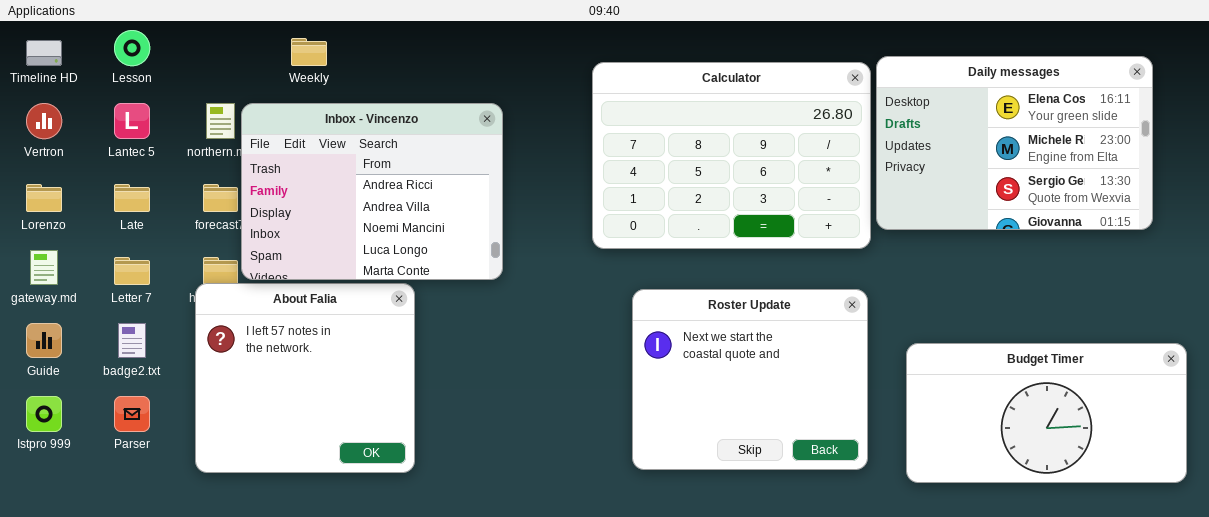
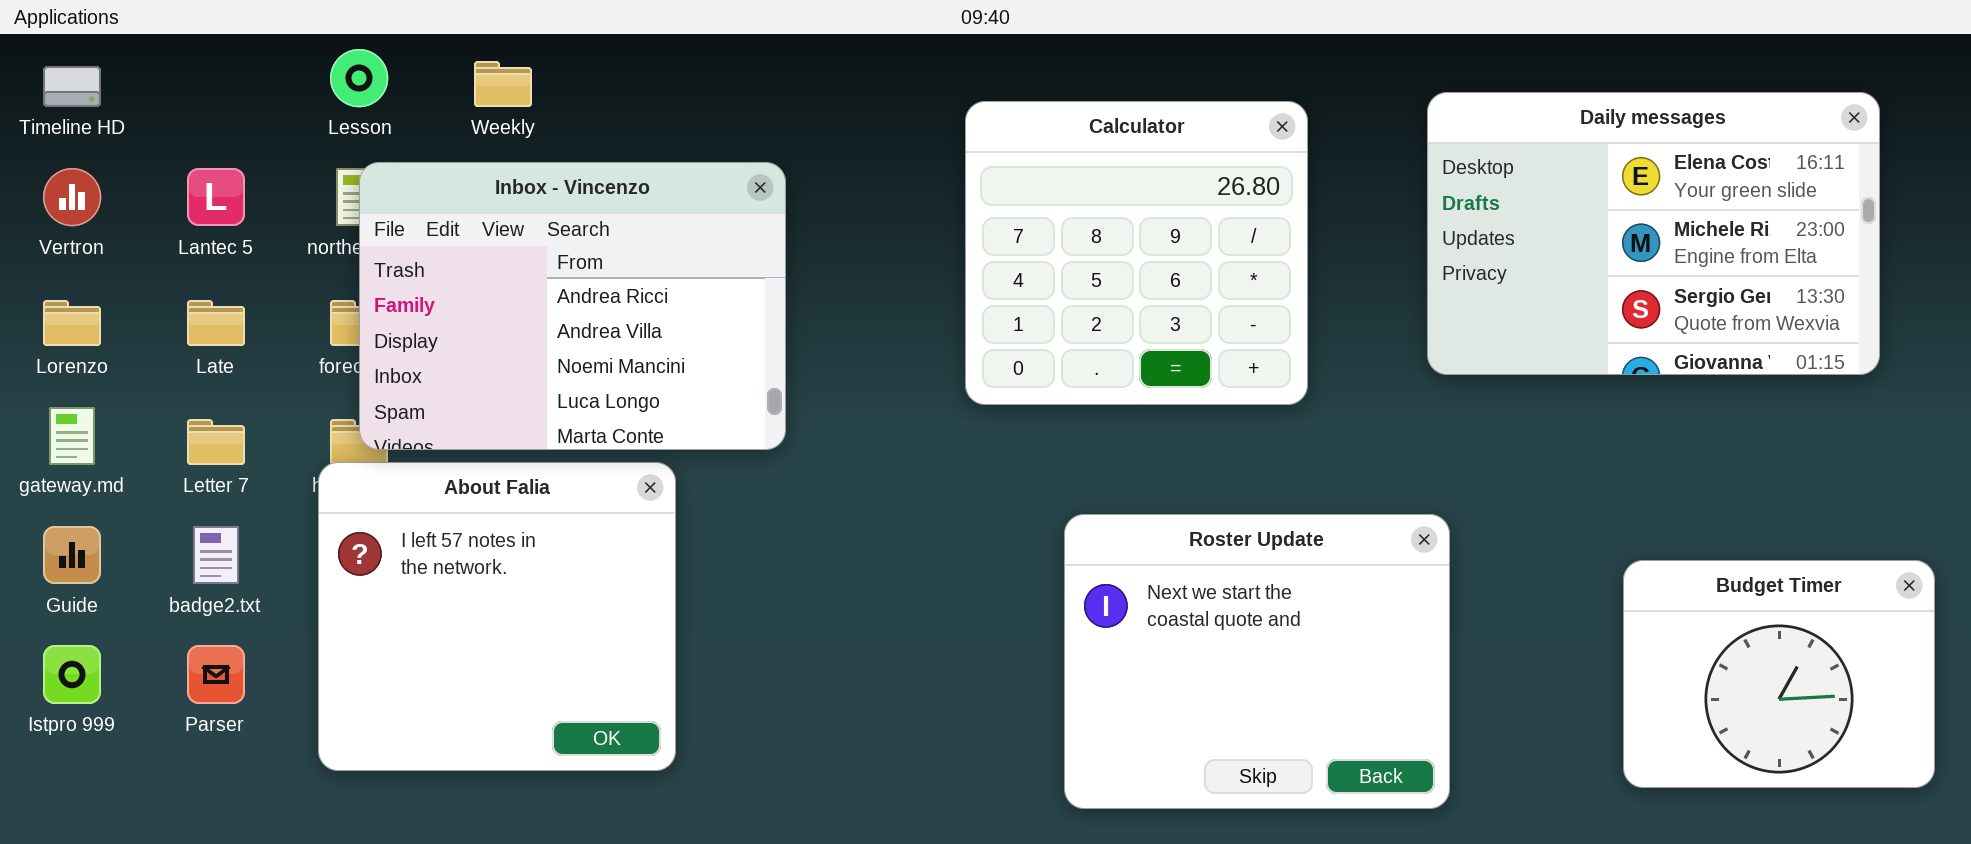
Lesson: [114,30,150,66] -> [330,49,388,107], moved
Calculator: [592,62,871,249] -> [965,101,1308,405], resized
Inbox - Vincenzo: [241,103,503,280] -> [359,162,786,450], moved
Roster Update: [632,289,868,470] -> [1064,514,1450,809], moved
Budget Timer: [906,343,1187,483] -> [1623,560,1935,788], resized

